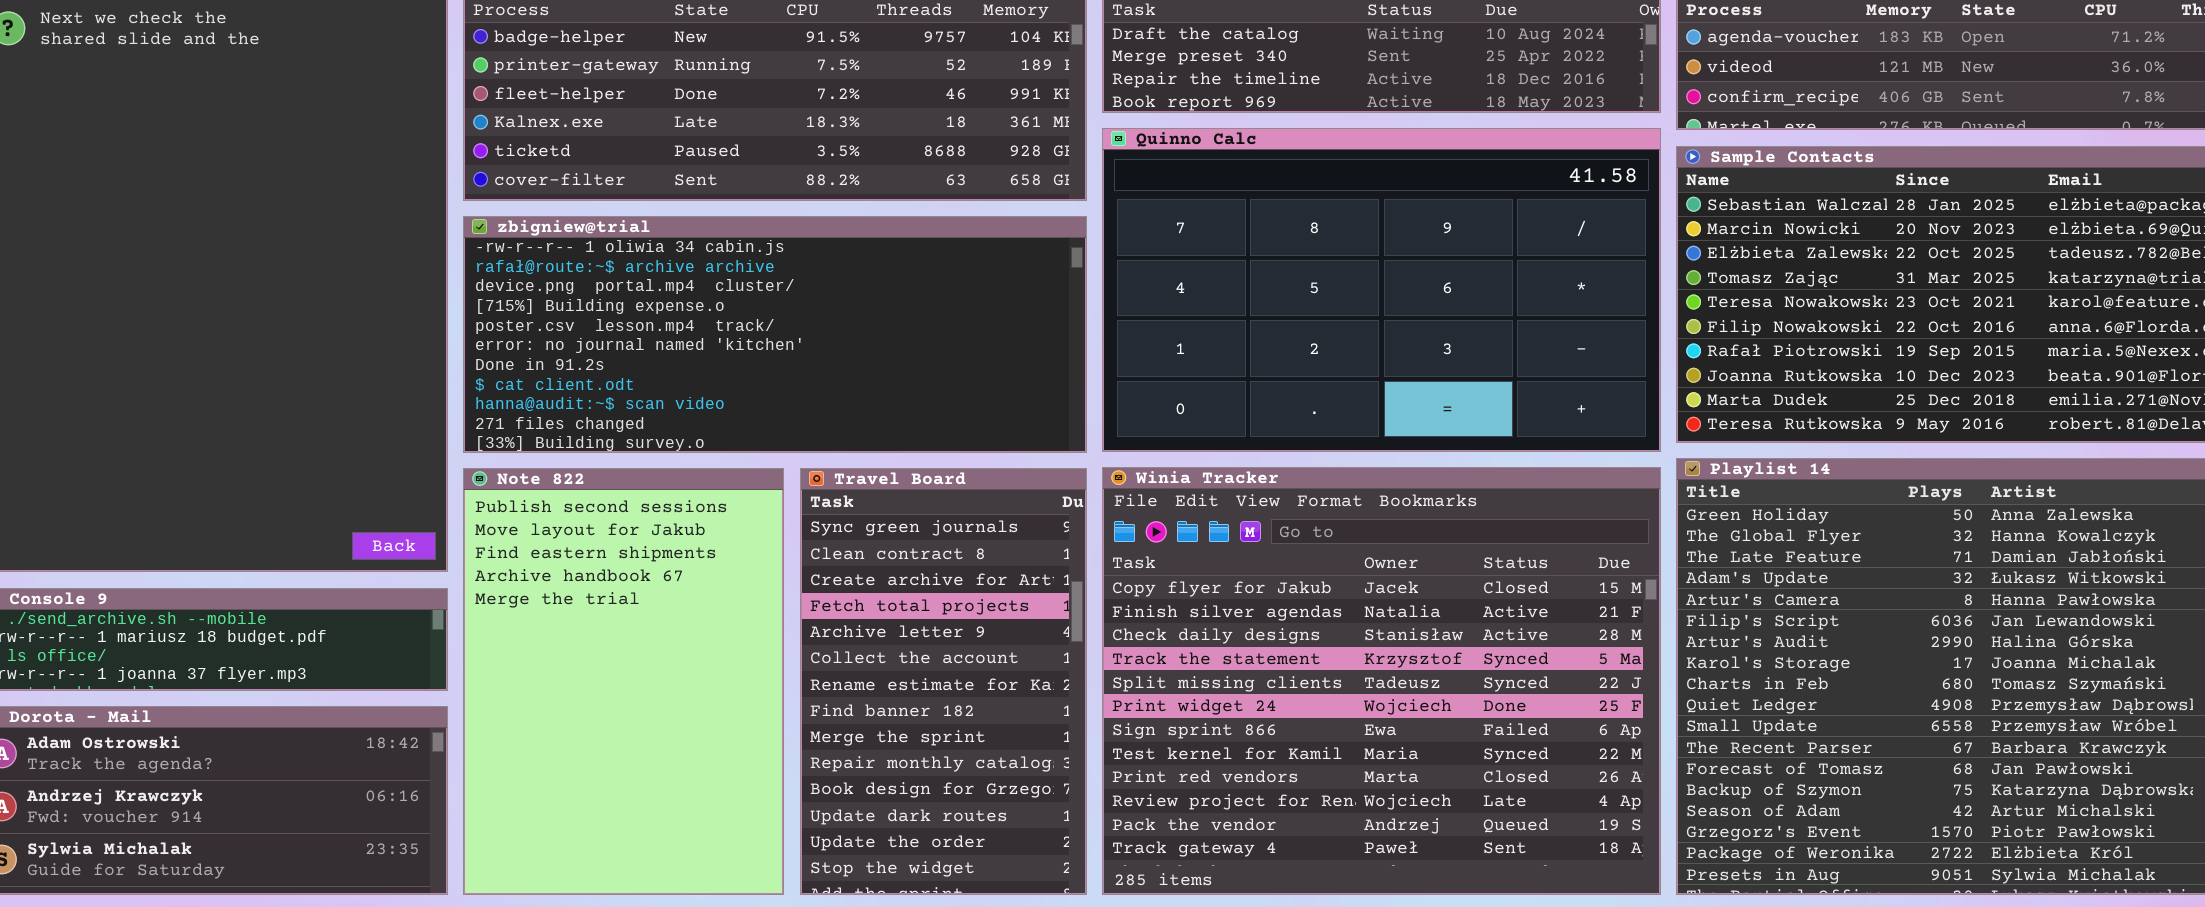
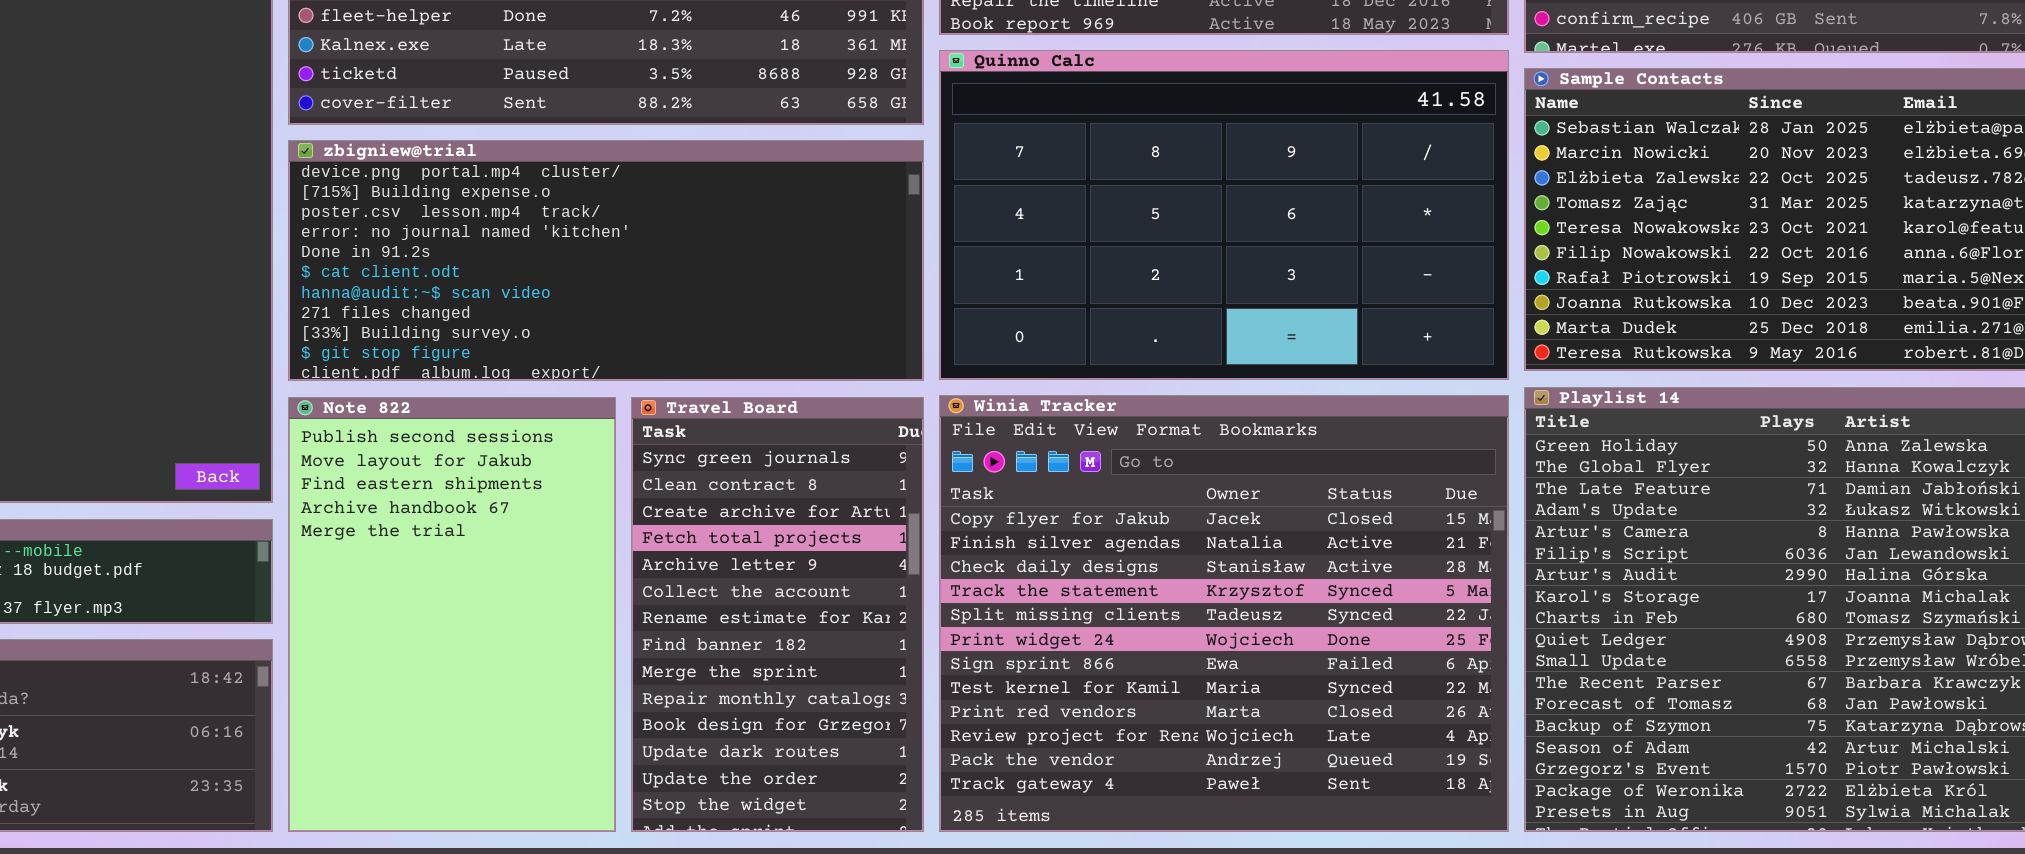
zbigniew@trial: [463,216,1087,453] -> [288,140,924,381], scrolled down 2 rows

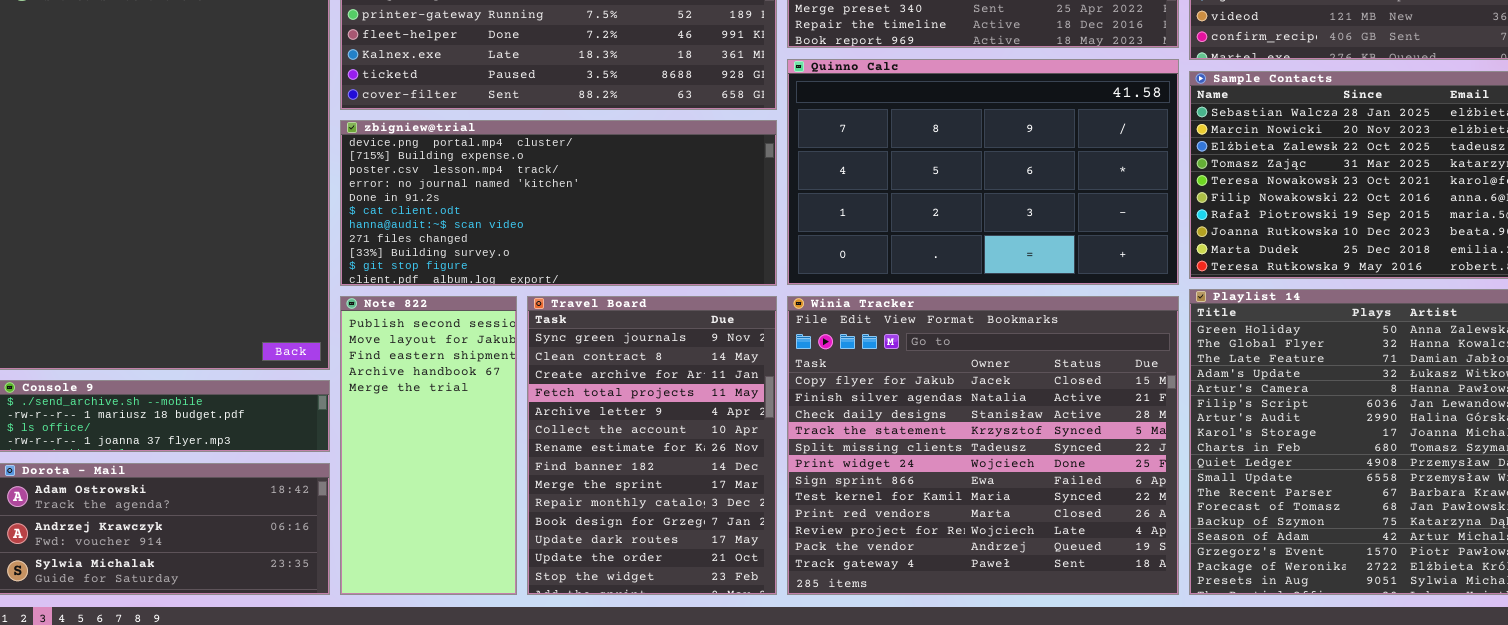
Note 822: [288,397,616,832] -> [340,296,517,595], resized
Travel Board: [631,397,924,832] -> [527,296,777,595], resized

